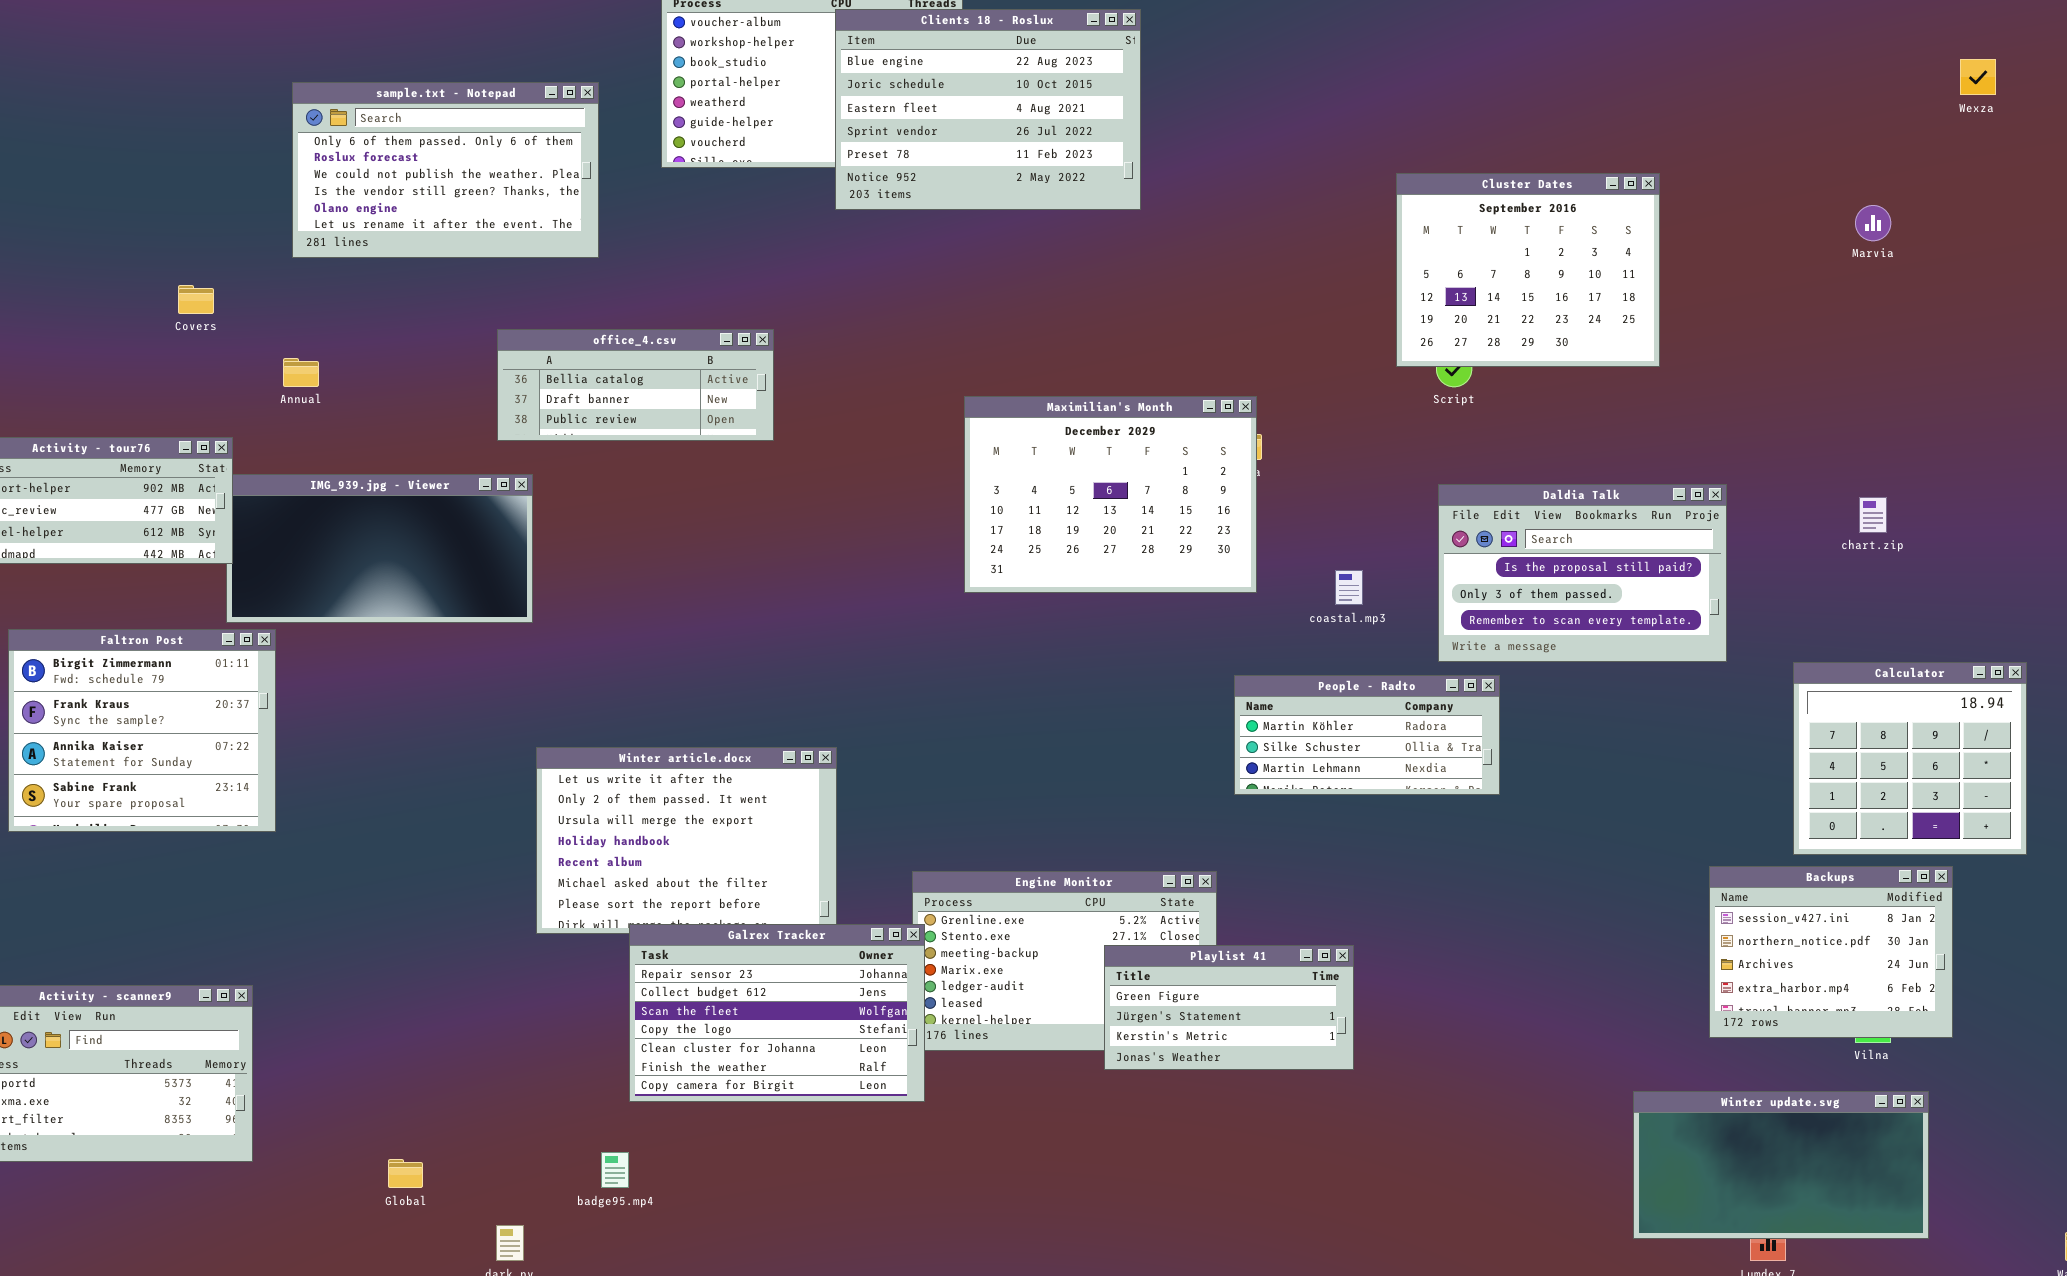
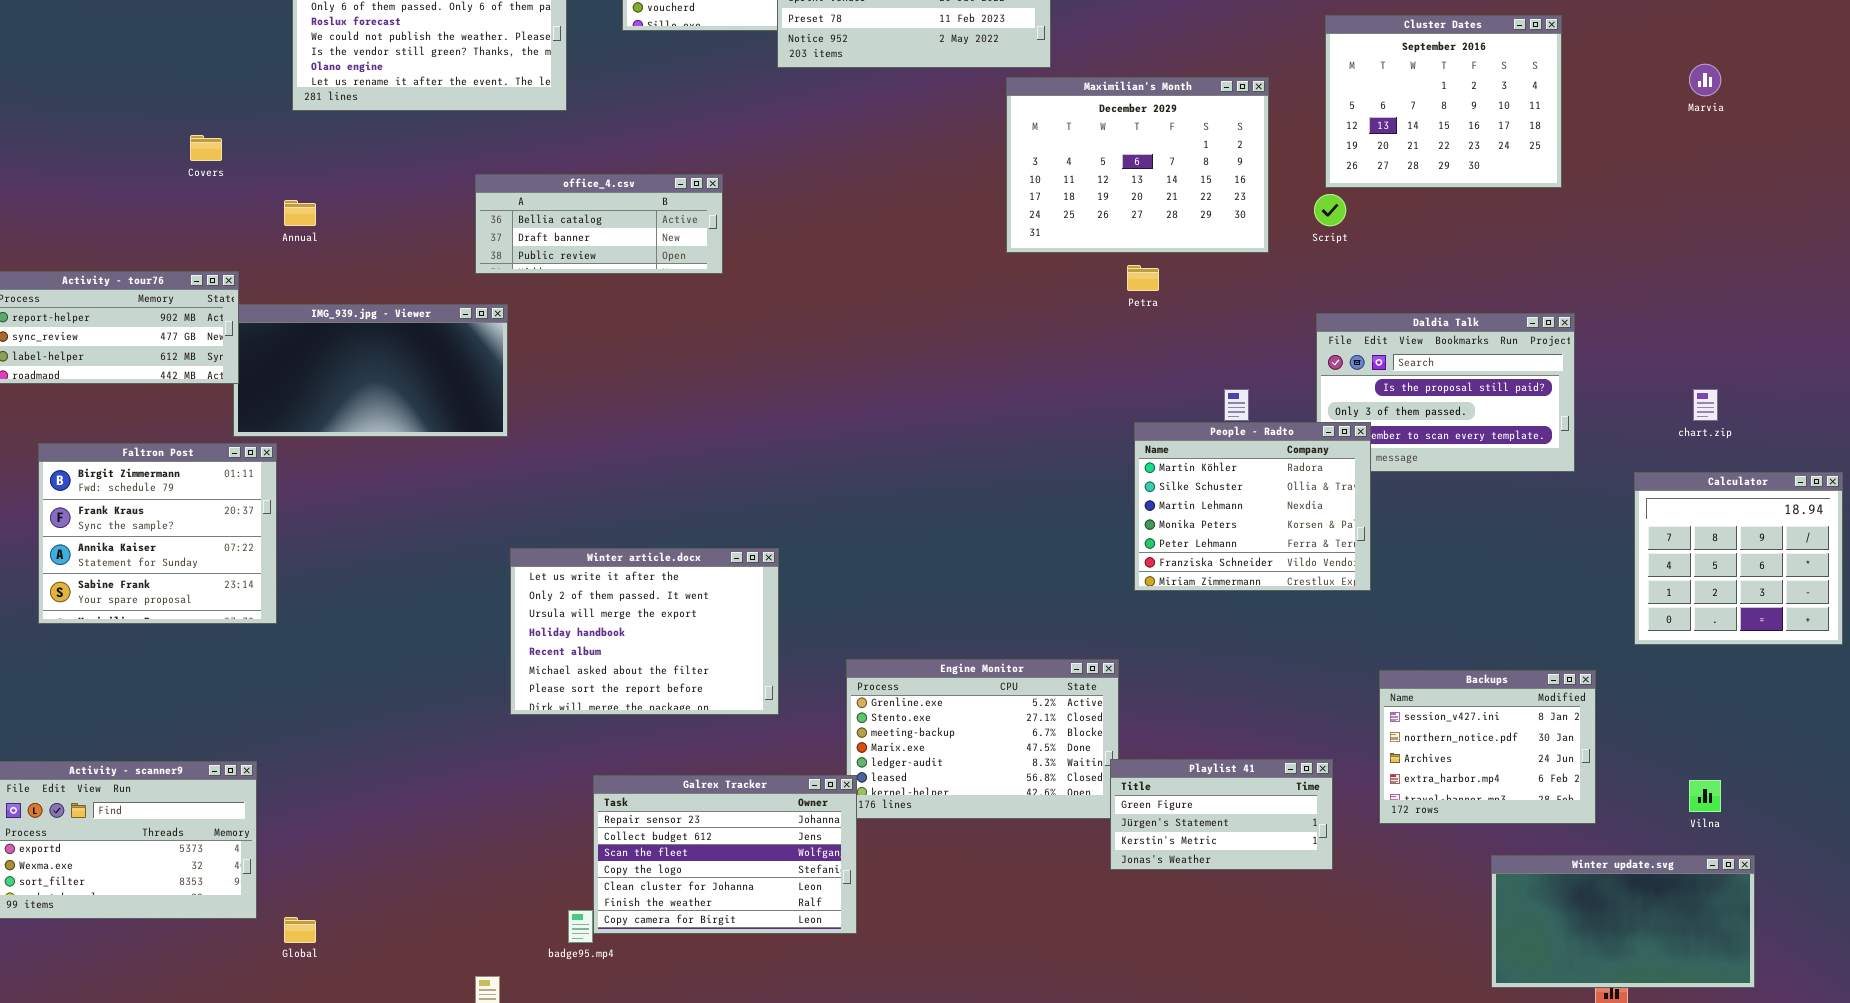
Cluster Dates: [1396,173,1660,367] -> [1325,15,1562,188], moved
Maximilian's Month: [964,396,1257,593] -> [1006,77,1269,253], moved
chart.zip: [1859,497,1887,533] -> [1693,389,1718,421], moved
People - Radto: [1234,675,1500,795] -> [1134,422,1371,591], resized
Backups: [1709,866,1953,1038] -> [1379,670,1596,824], moved
Galrex Tracker: [629,924,925,1102] -> [593,775,857,934], moved
Playlist 41: [1104,945,1354,1070] -> [1110,759,1333,870], moved
Global: [388,1159,423,1188] -> [284,917,316,943], moved

